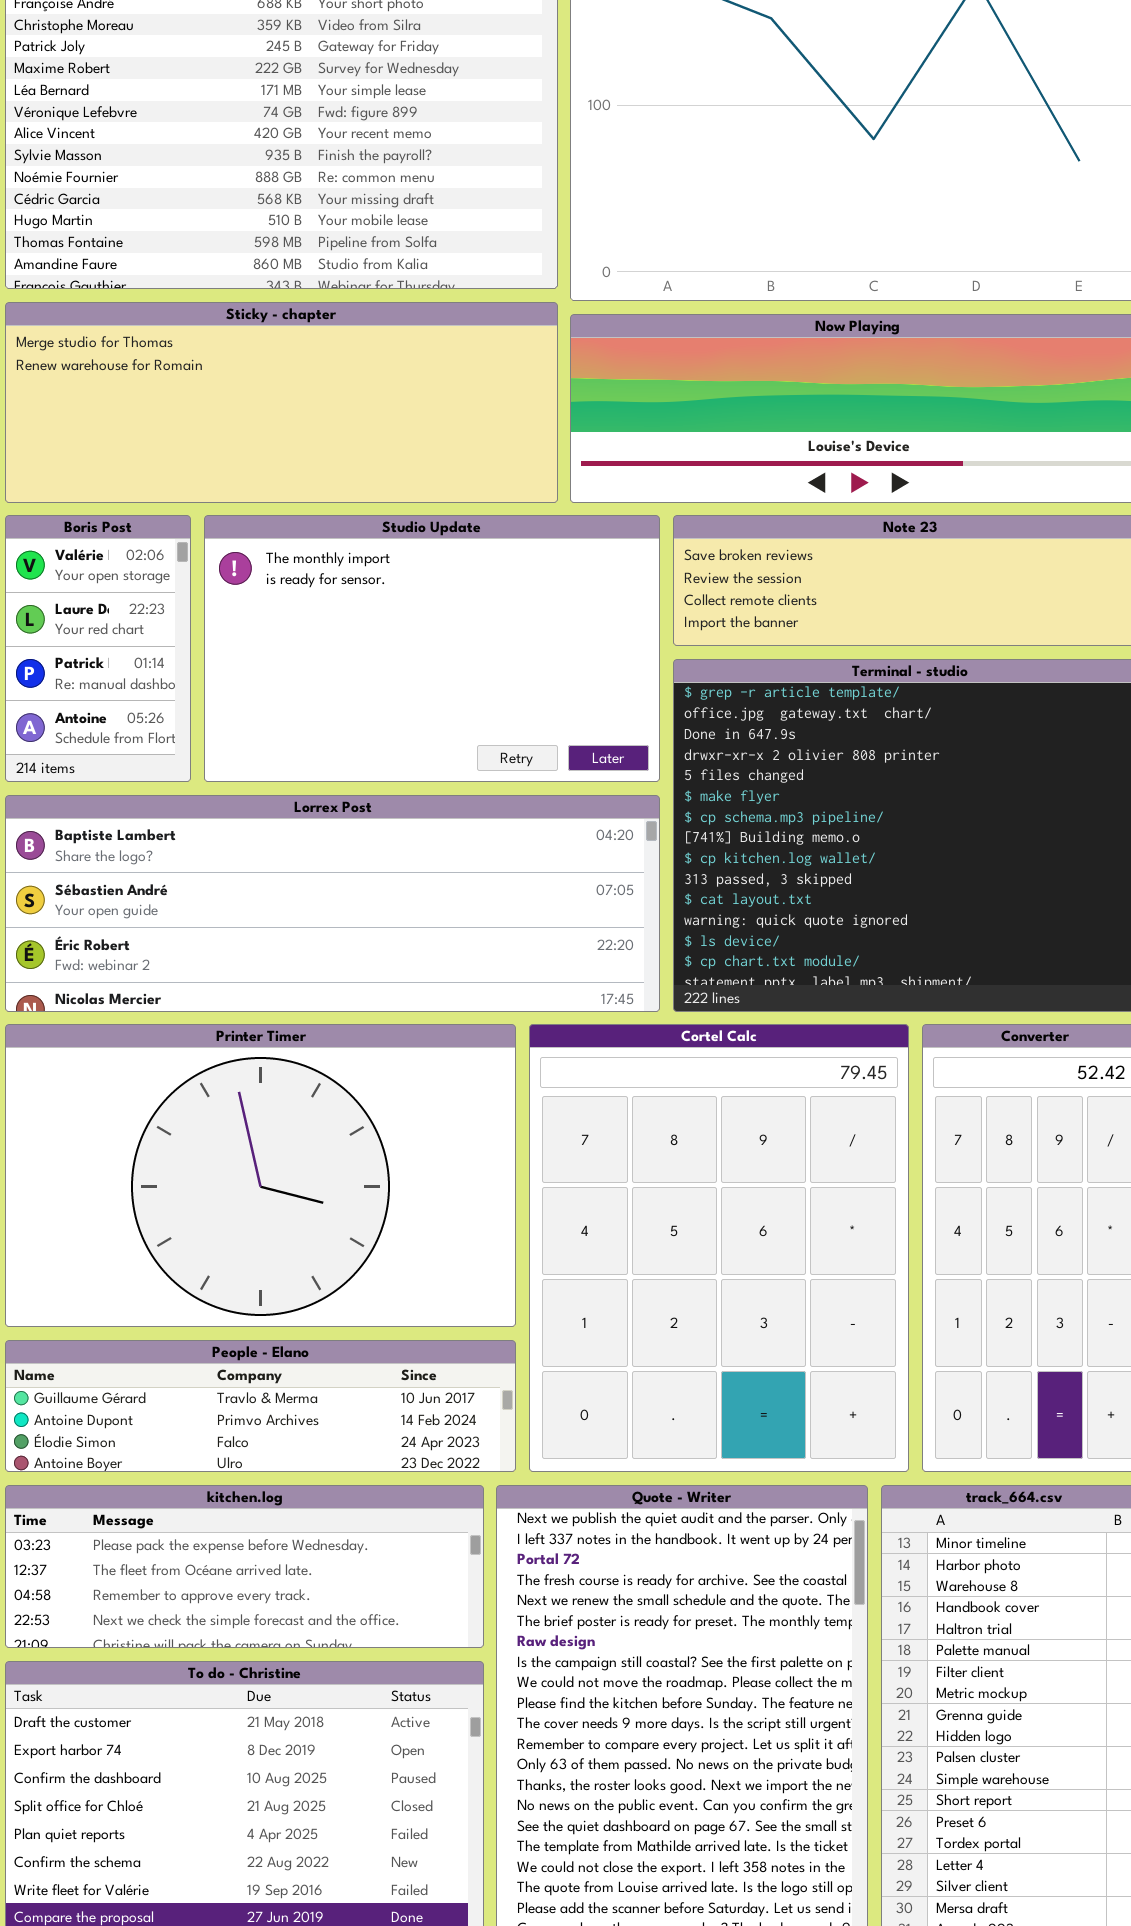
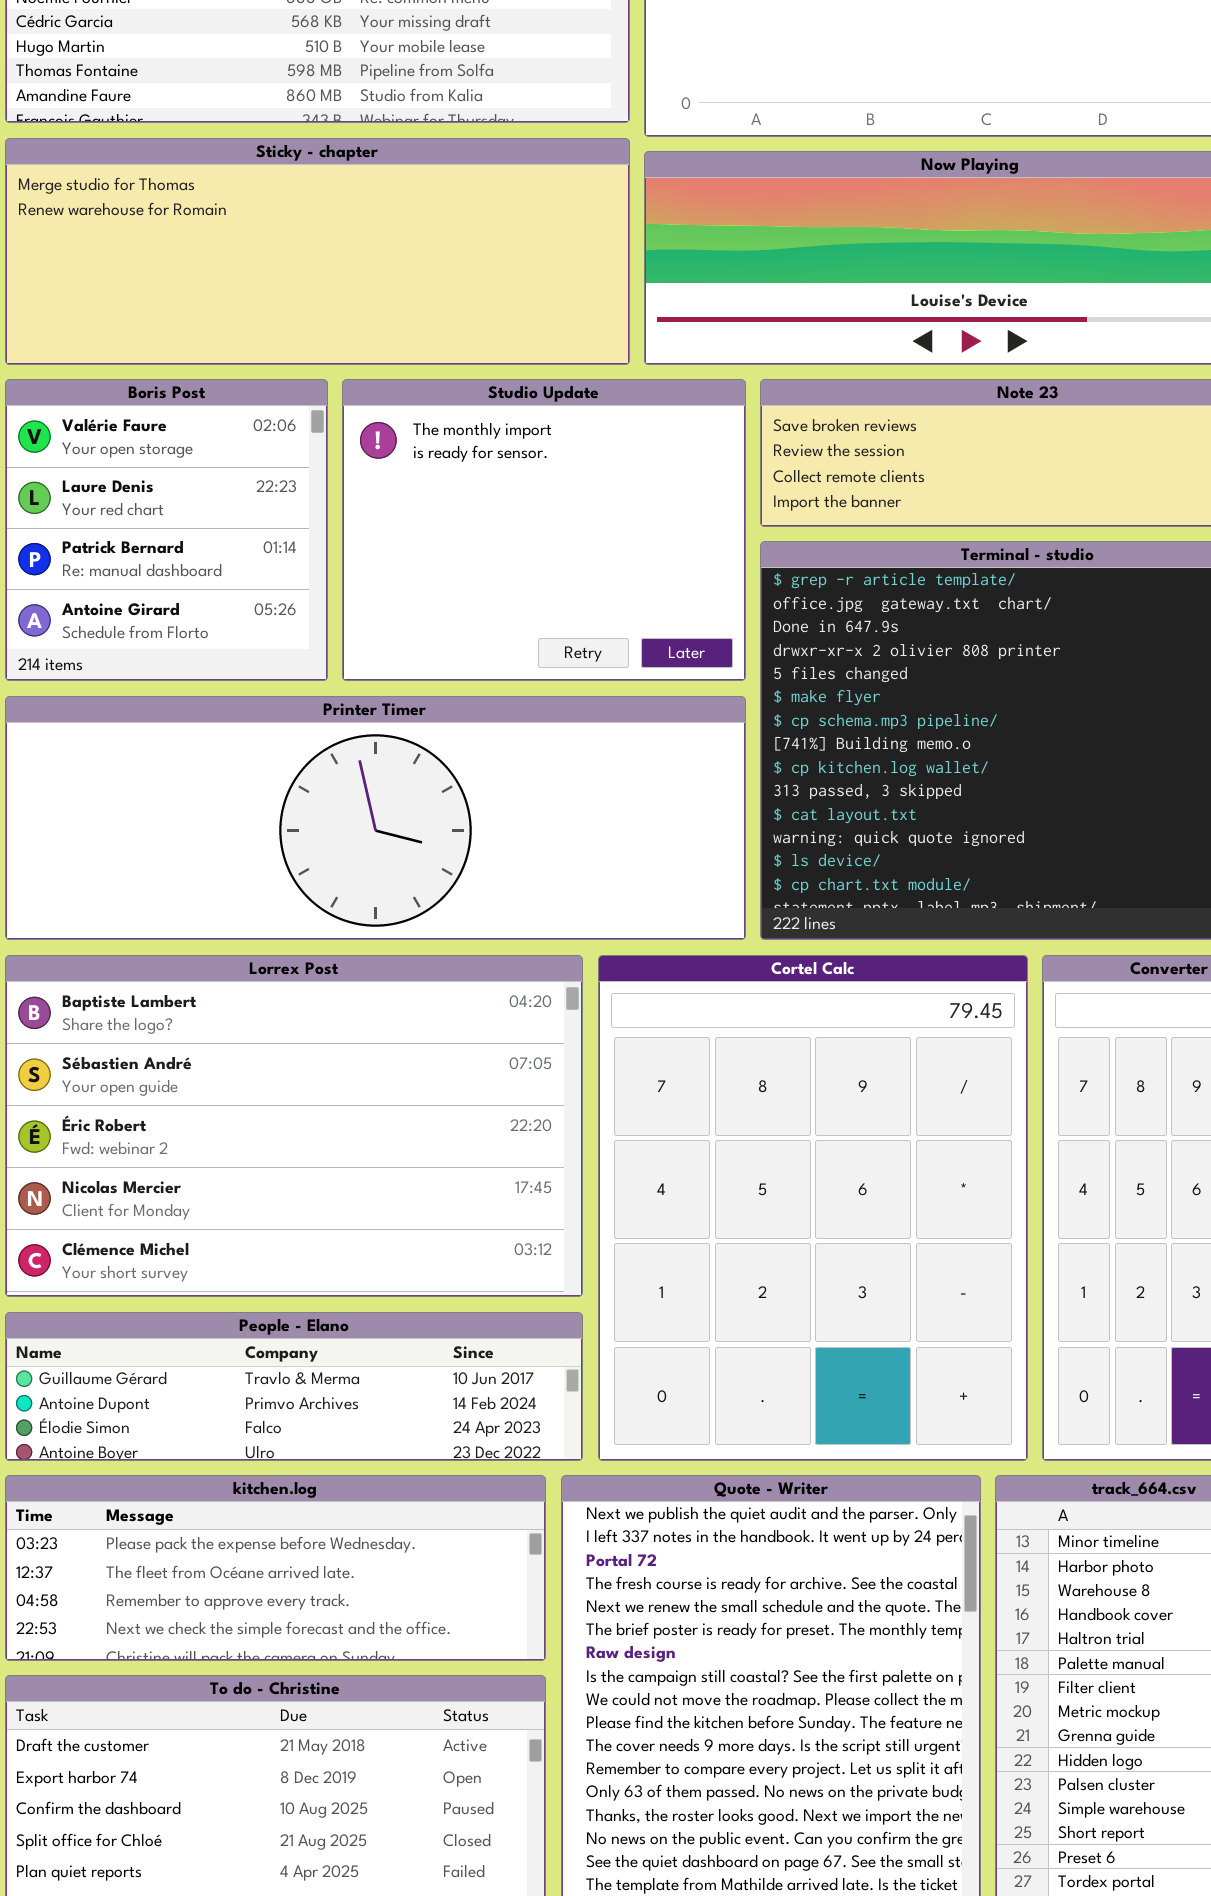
Boris Post: [5,515,191,782] -> [5,379,328,681], resized
Studio Update: [204,515,660,782] -> [342,379,746,681], resized
Lorrex Post: [5,795,660,1012] -> [5,955,583,1297], moved, resized
Printer Timer: [5,1024,516,1327] -> [5,696,746,940], moved, resized

